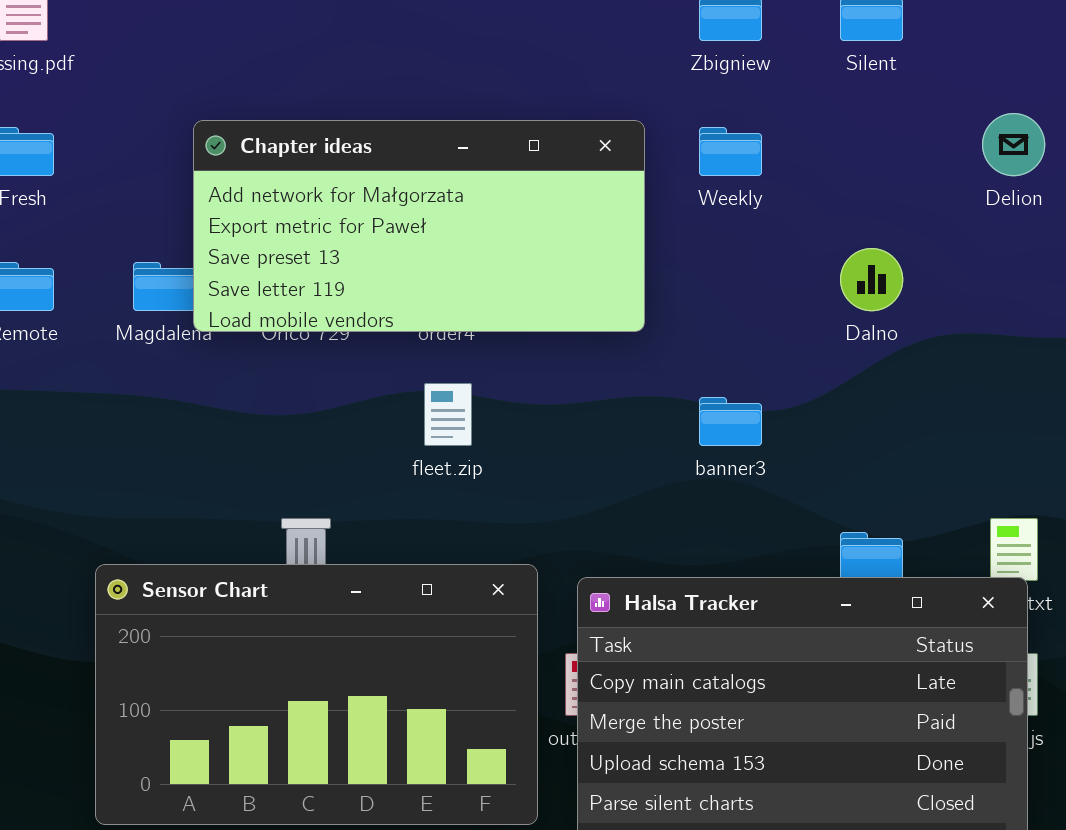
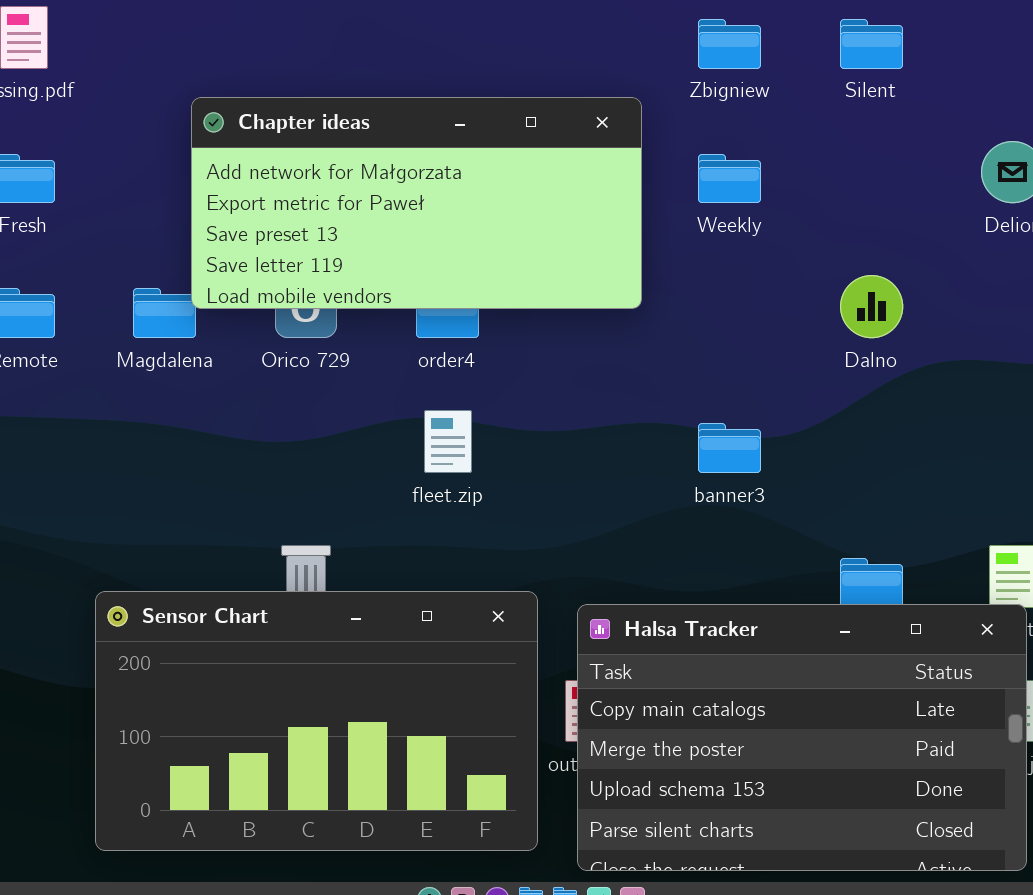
Chapter ideas: [193,120,645,332] -> [191,97,642,309], moved

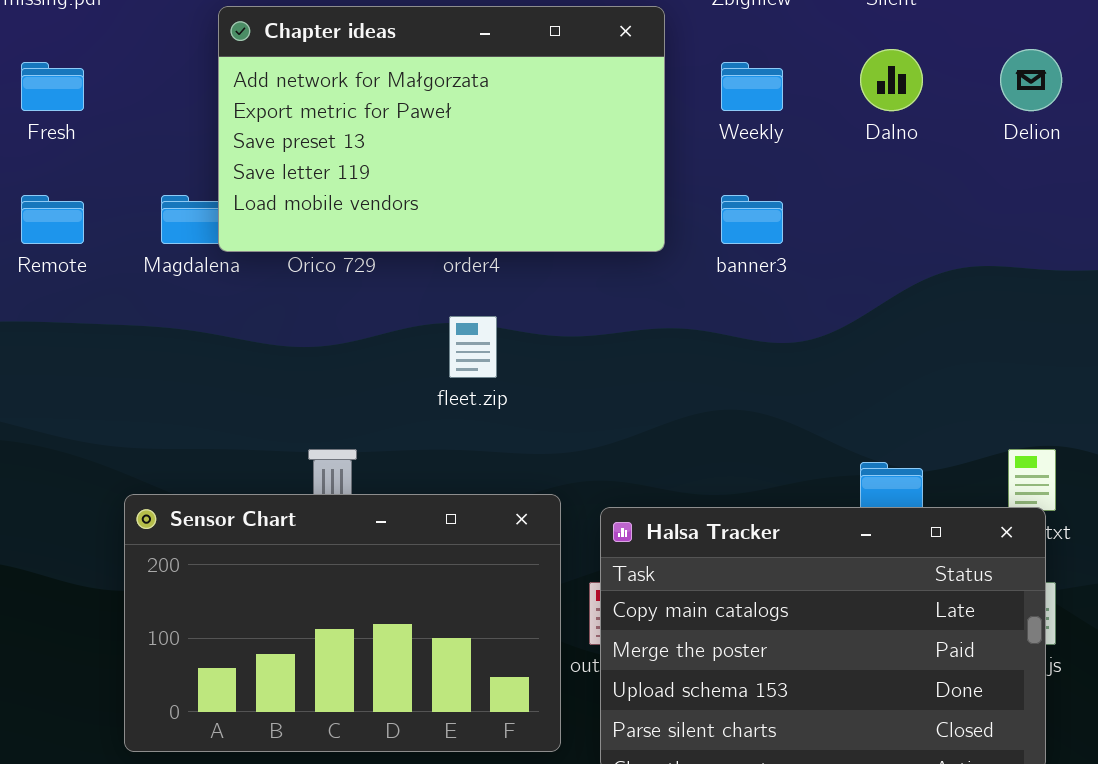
Chapter ideas: [191,97,642,309] -> [218,6,665,252], resized
Dalno: [840,275,903,338] -> [860,49,923,111], moved
banner3: [698,423,761,473] -> [721,195,783,244], moved

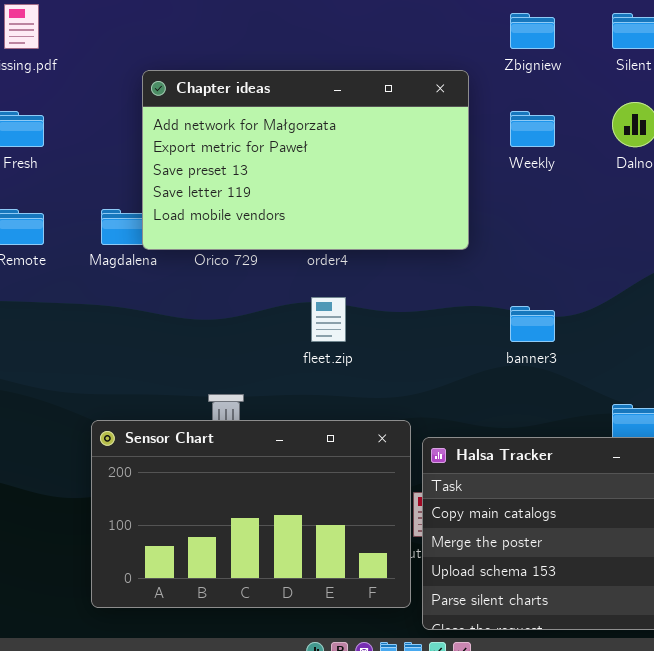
banner3: [721,195,783,244] -> [510,306,555,342], moved
Sensor Chart: [124,494,561,752] -> [91,420,411,608], moved

